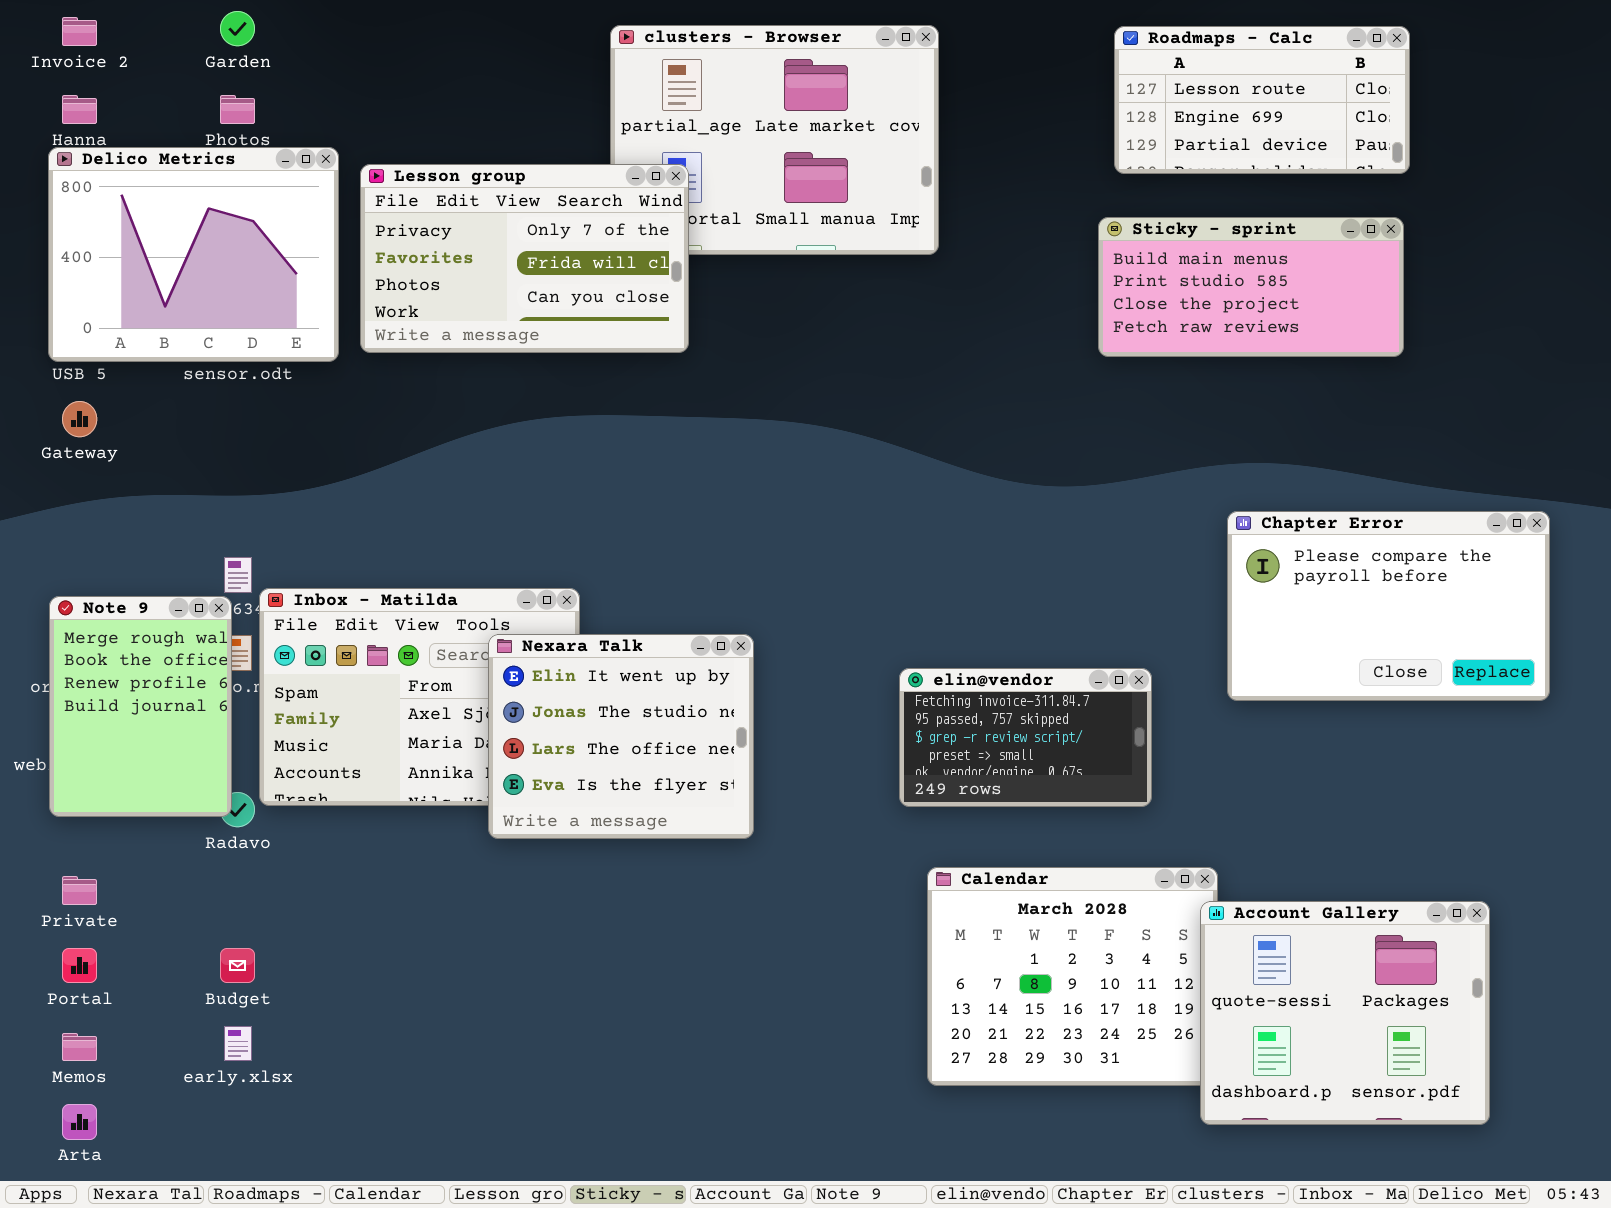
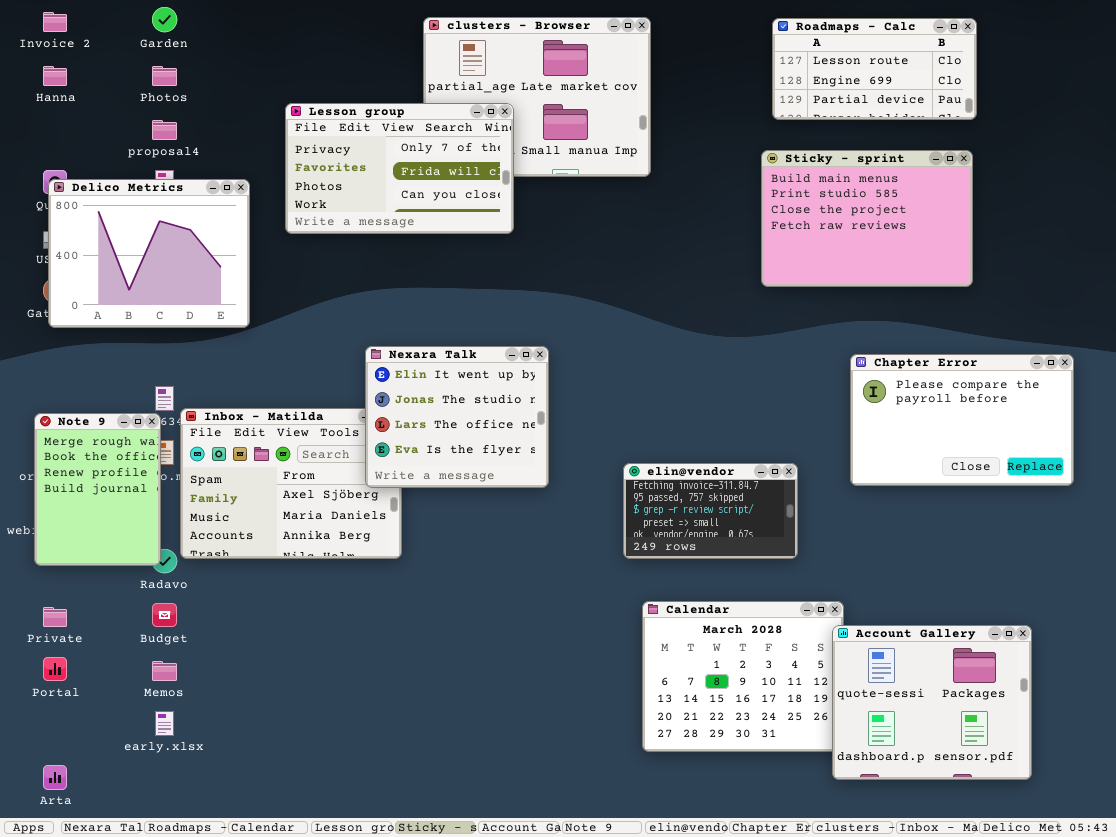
Delico Metrics: [48,147,339,362] -> [48,179,250,328], moved
Lesson group: [360,164,689,353] -> [285,103,514,234], moved
Sticky - sprint: [1098,217,1404,357] -> [761,150,973,287], resized
Nexara Talk: [488,634,754,839] -> [365,346,549,488], moved
Budget: [220,948,255,983] -> [152,603,177,627], moved
Memos: [62,1033,97,1061] -> [152,661,177,681], moved

